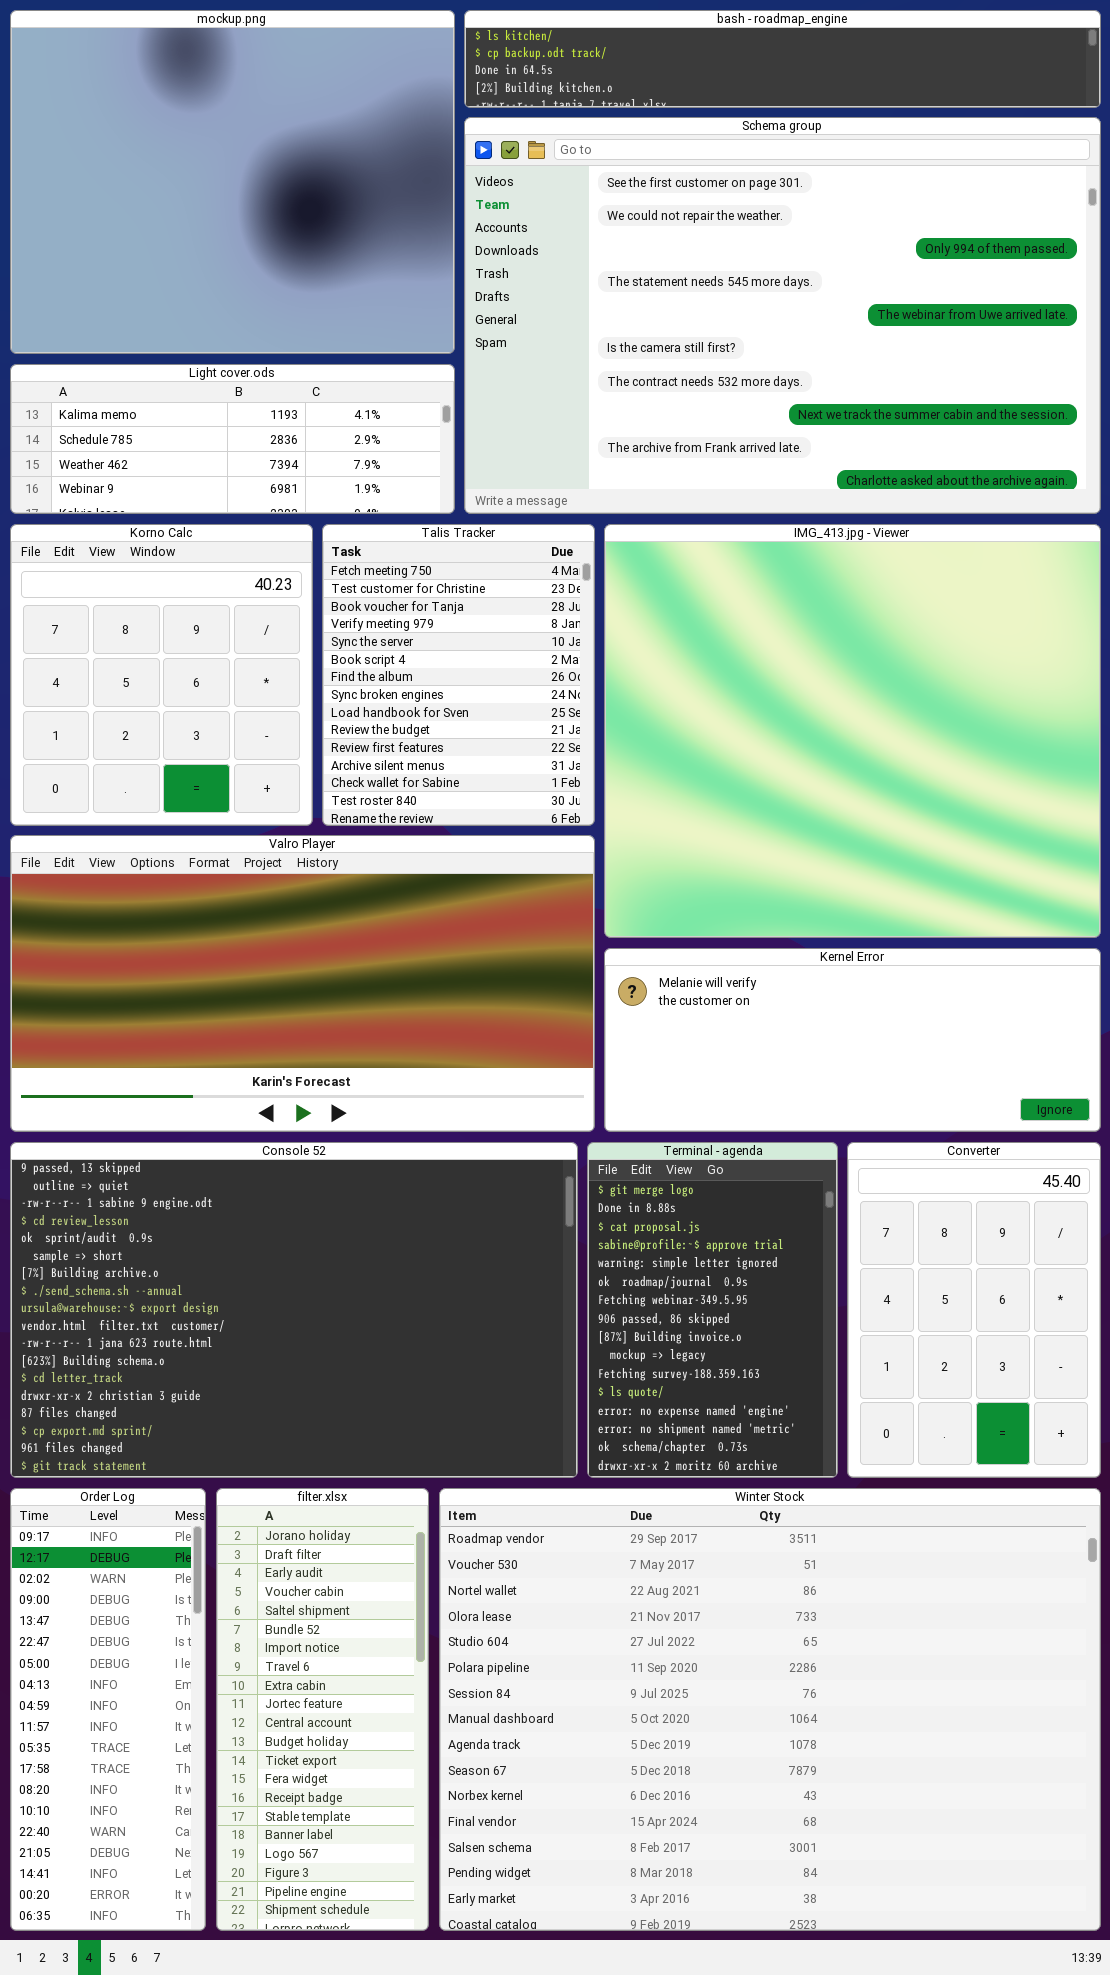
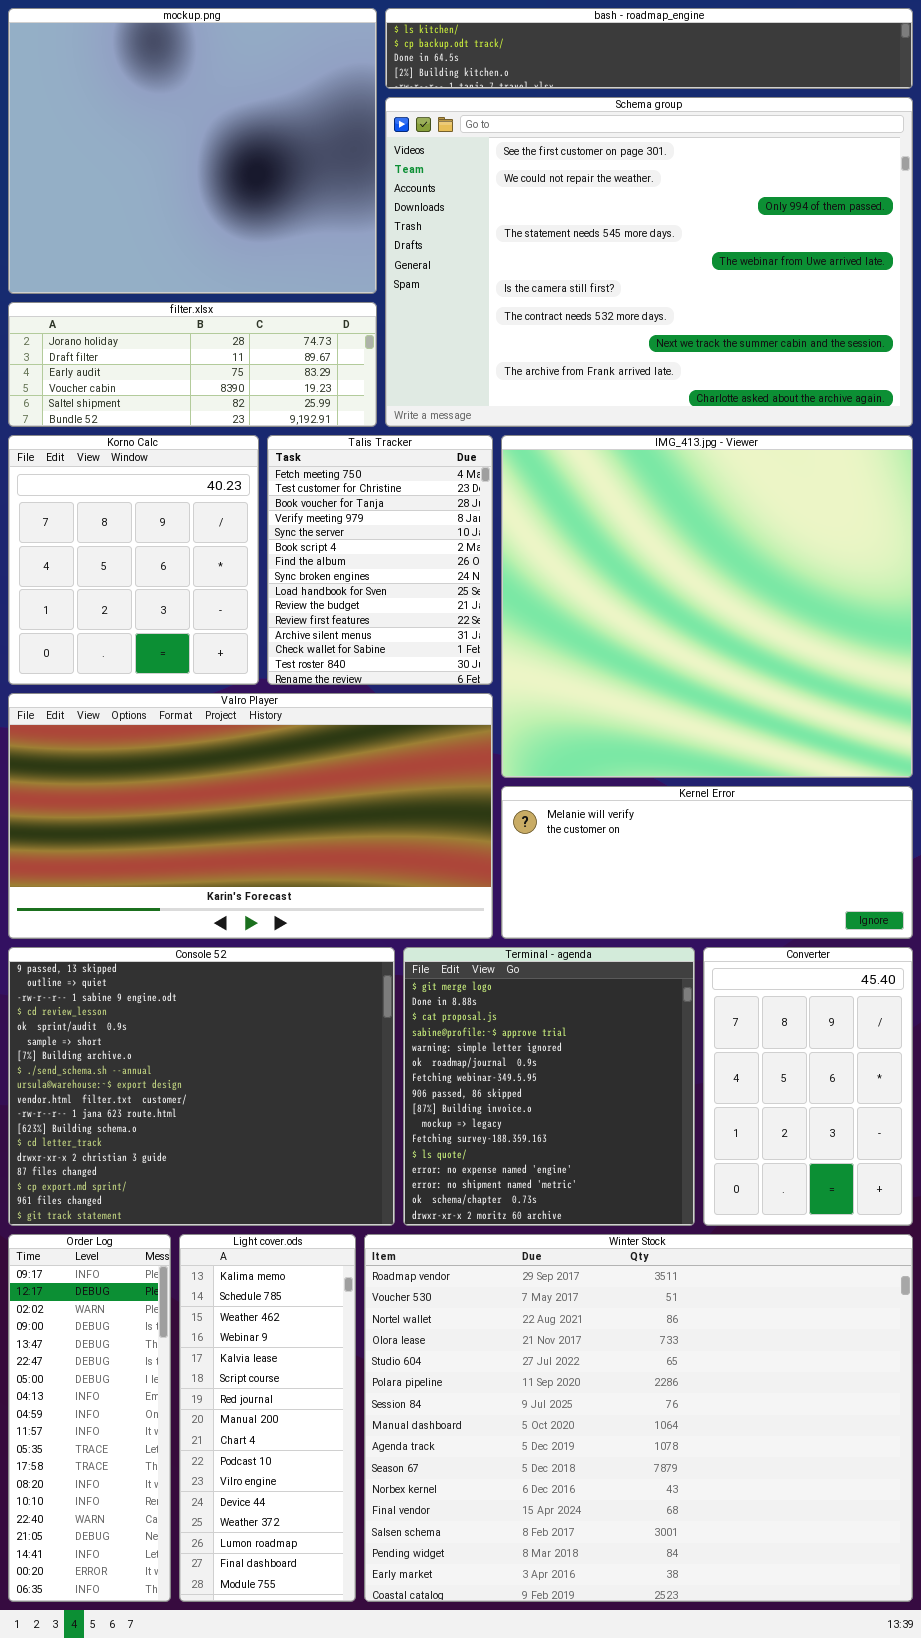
Light cover.ods: [10,364,455,514] -> [179,1234,356,1602], moved, resized
Console 52: [10,1142,578,1478] -> [8,947,395,1226], resized
Terminal - agenda: [587,1142,838,1478] -> [403,947,695,1226], resized
filter.xlsx: [216,1488,429,1931] -> [8,302,377,427], moved, resized

